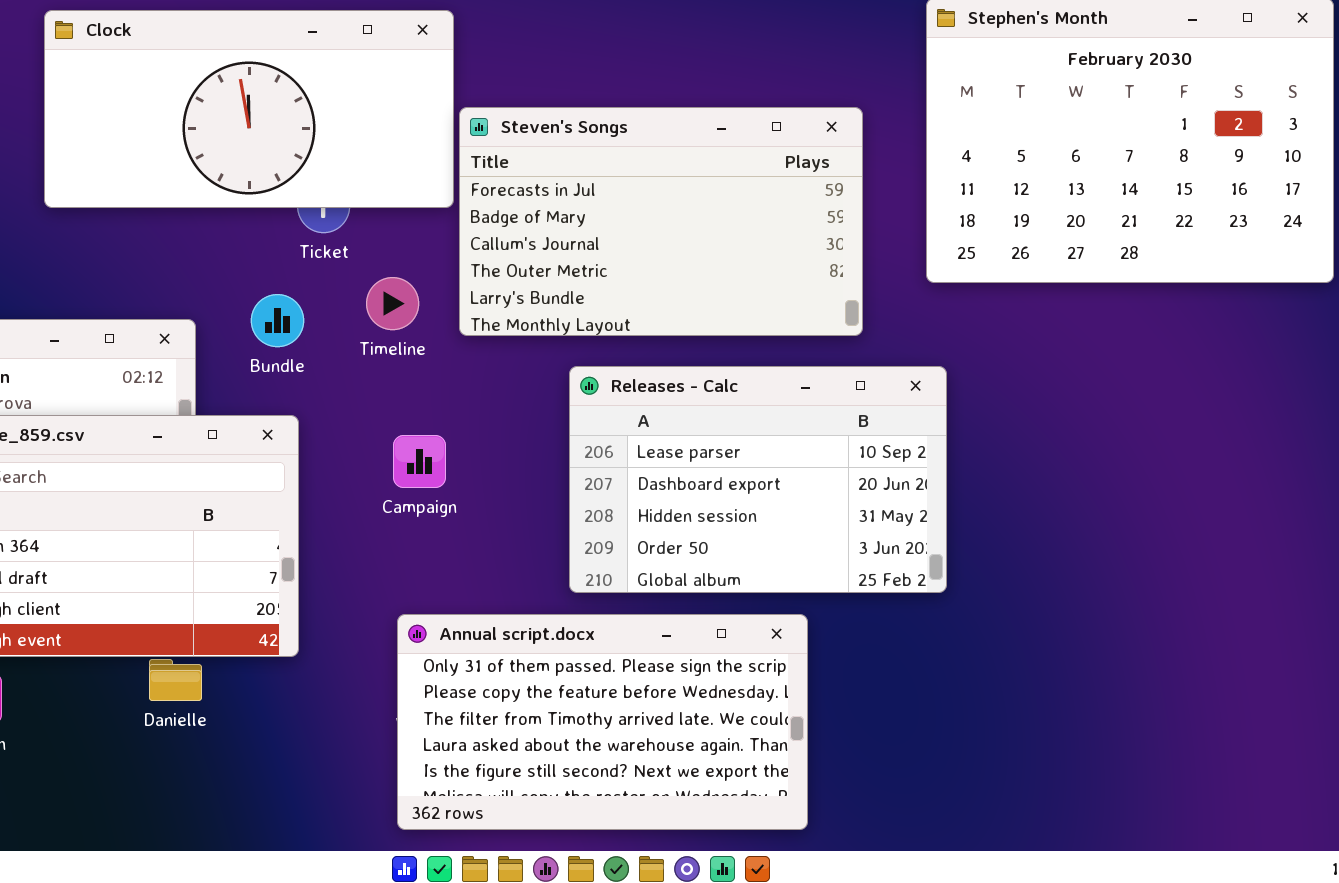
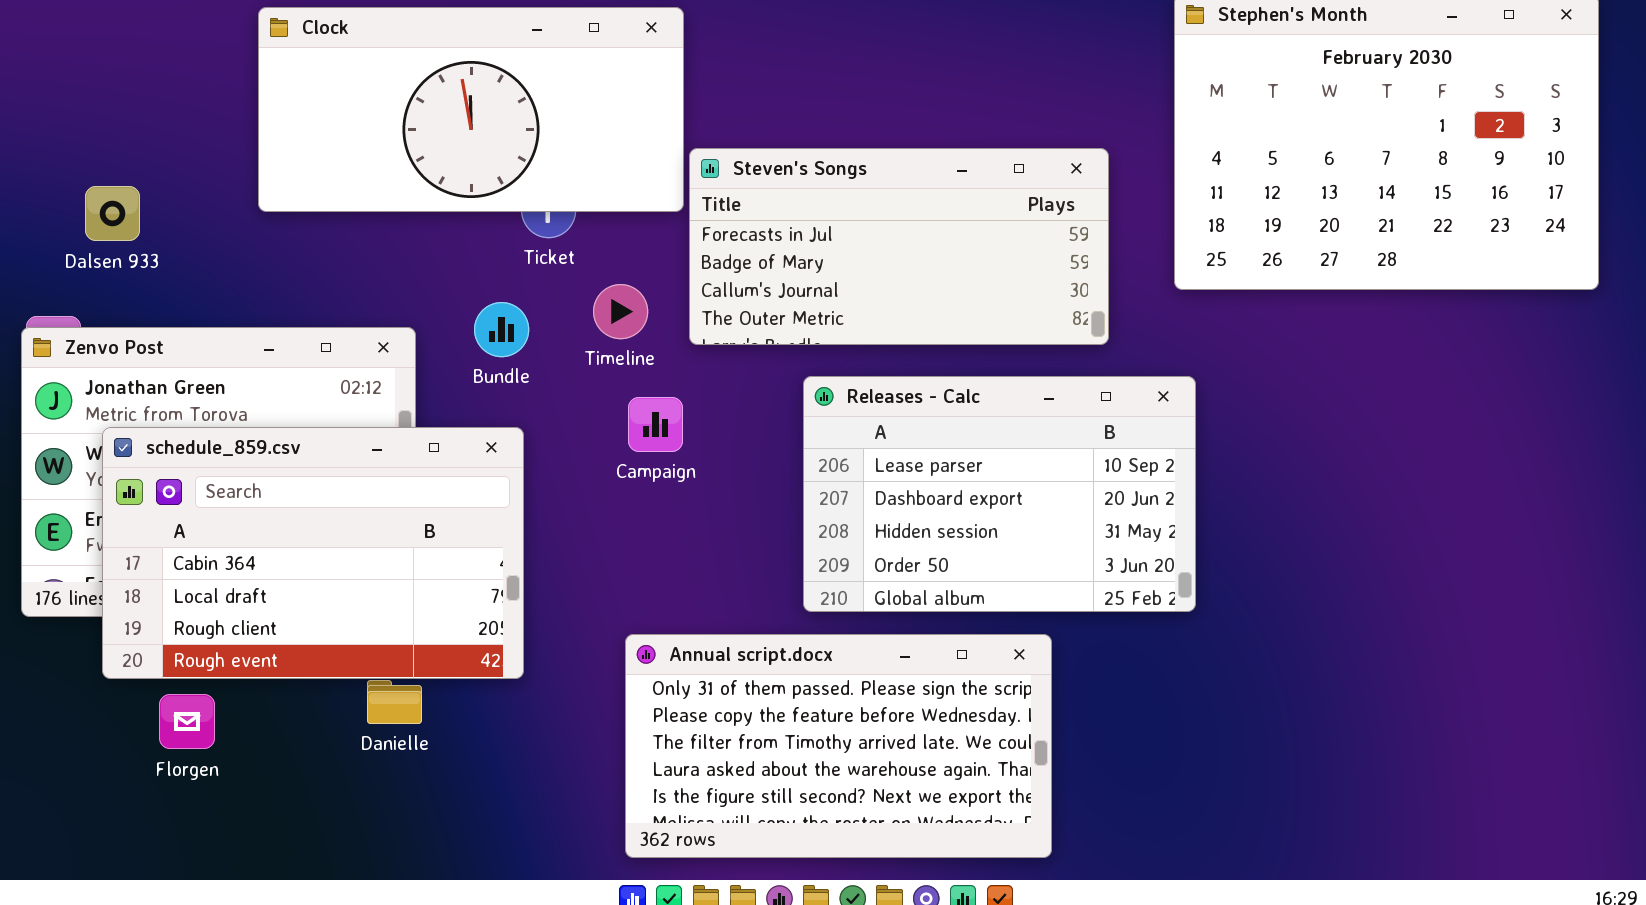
Steven's Songs: [459,107,863,336] -> [689,148,1109,345], resized
Campaign: [393,435,446,488] -> [628,397,683,452], moved

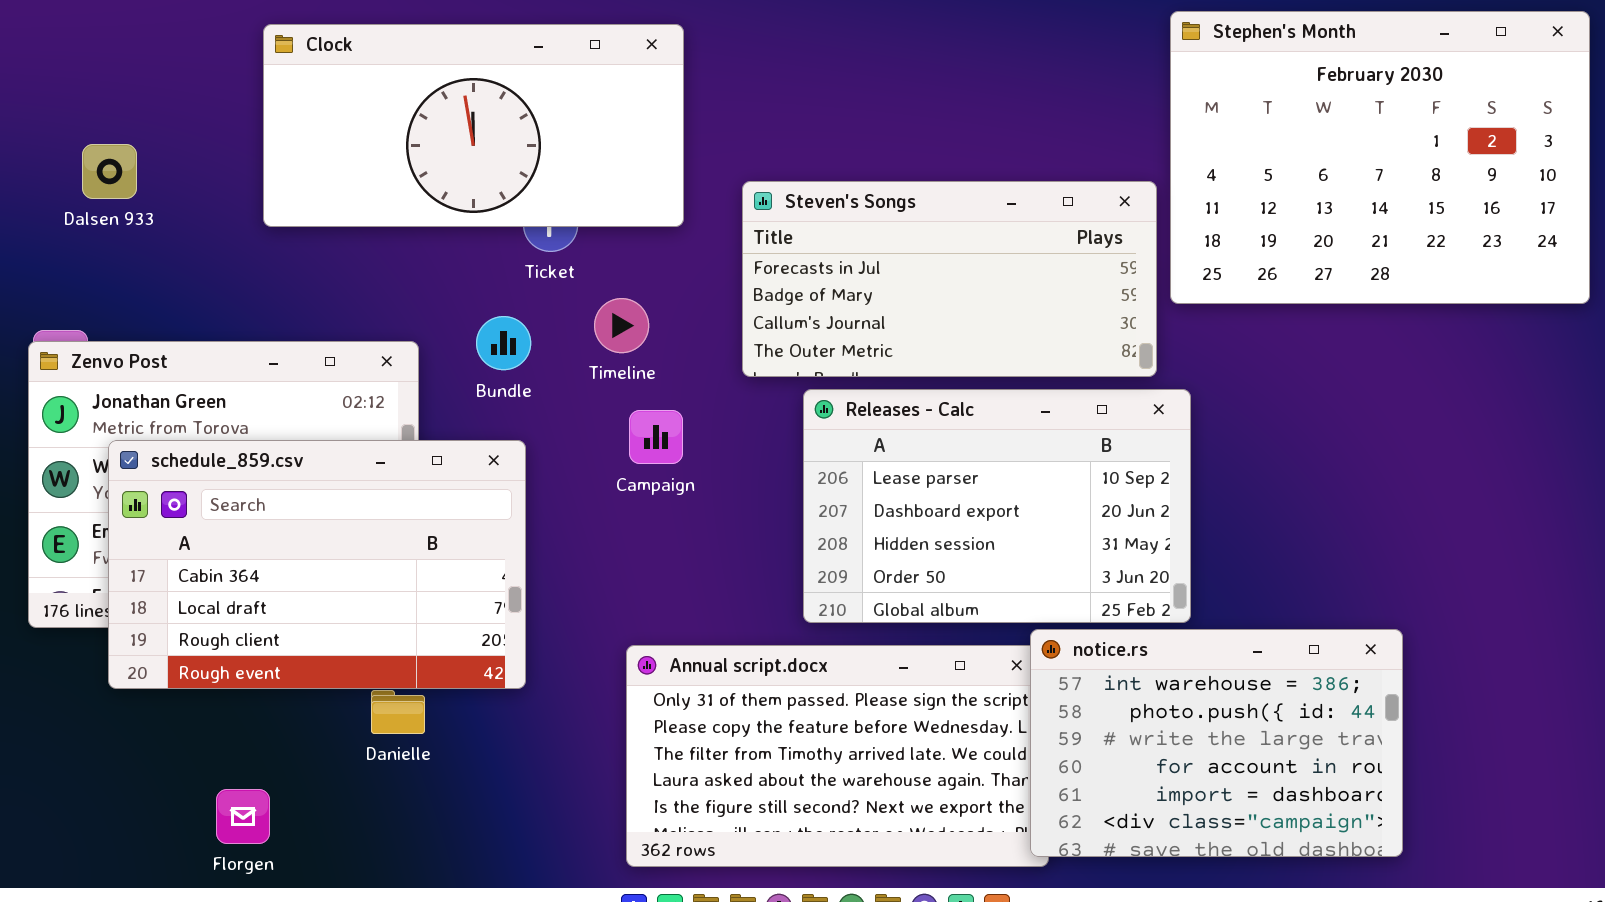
Steven's Songs: [689,148,1109,345] -> [742,181,1157,377], moved
Dalsen 933: [85,186,140,241] -> [82,144,137,199], moved
notice.rs: none -> [1030,629,1403,857], opened
Florgen: [159,694,215,749] -> [216,789,270,844], moved

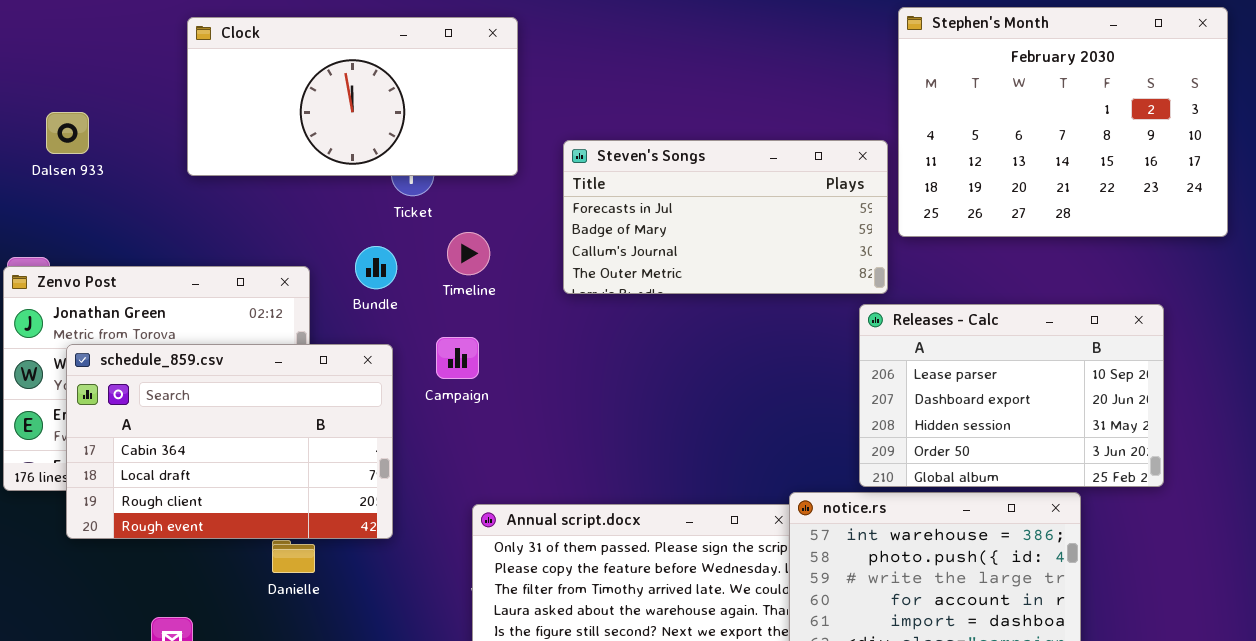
Releases - Calc: [803,389,1191,623] -> [859,304,1164,487], moved
Campaign: [629,410,683,464] -> [436,337,479,379], moved

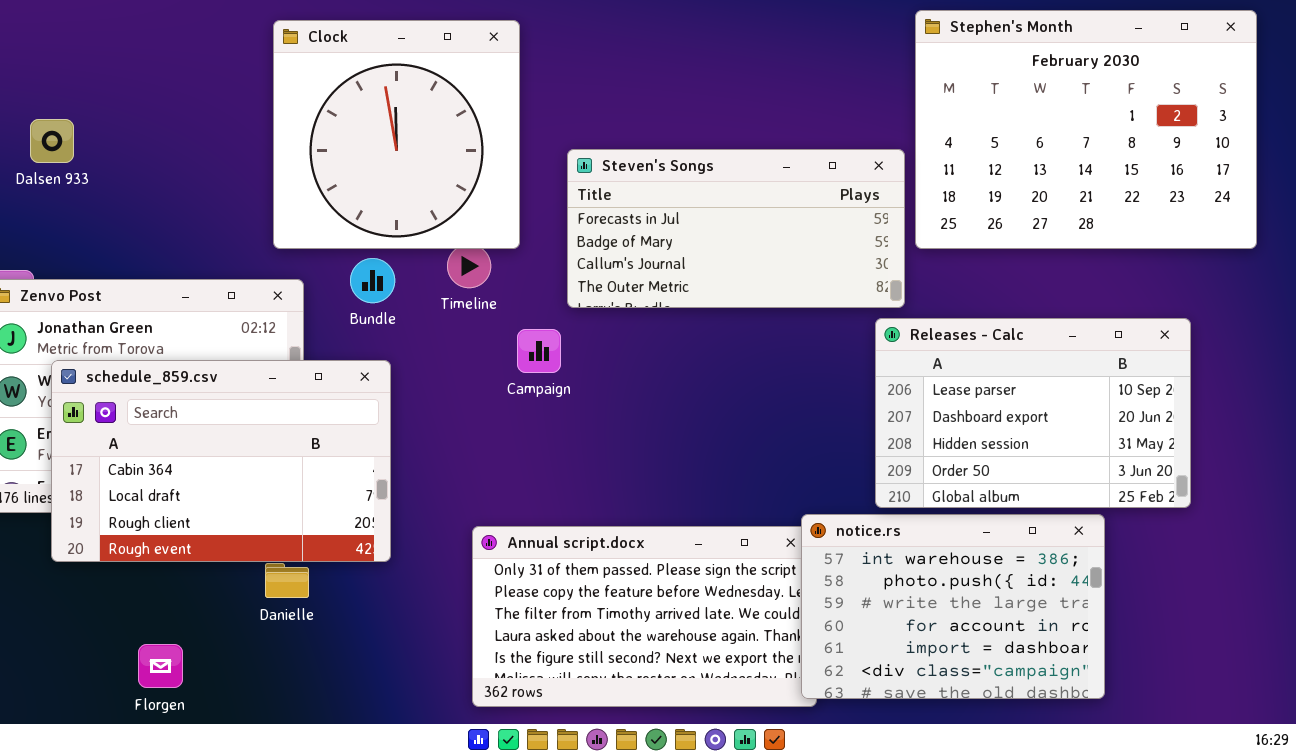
Clock: [187,17,518,176] -> [273,20,520,249], resized
Campaign: [436,337,479,379] -> [517,329,561,373], moved

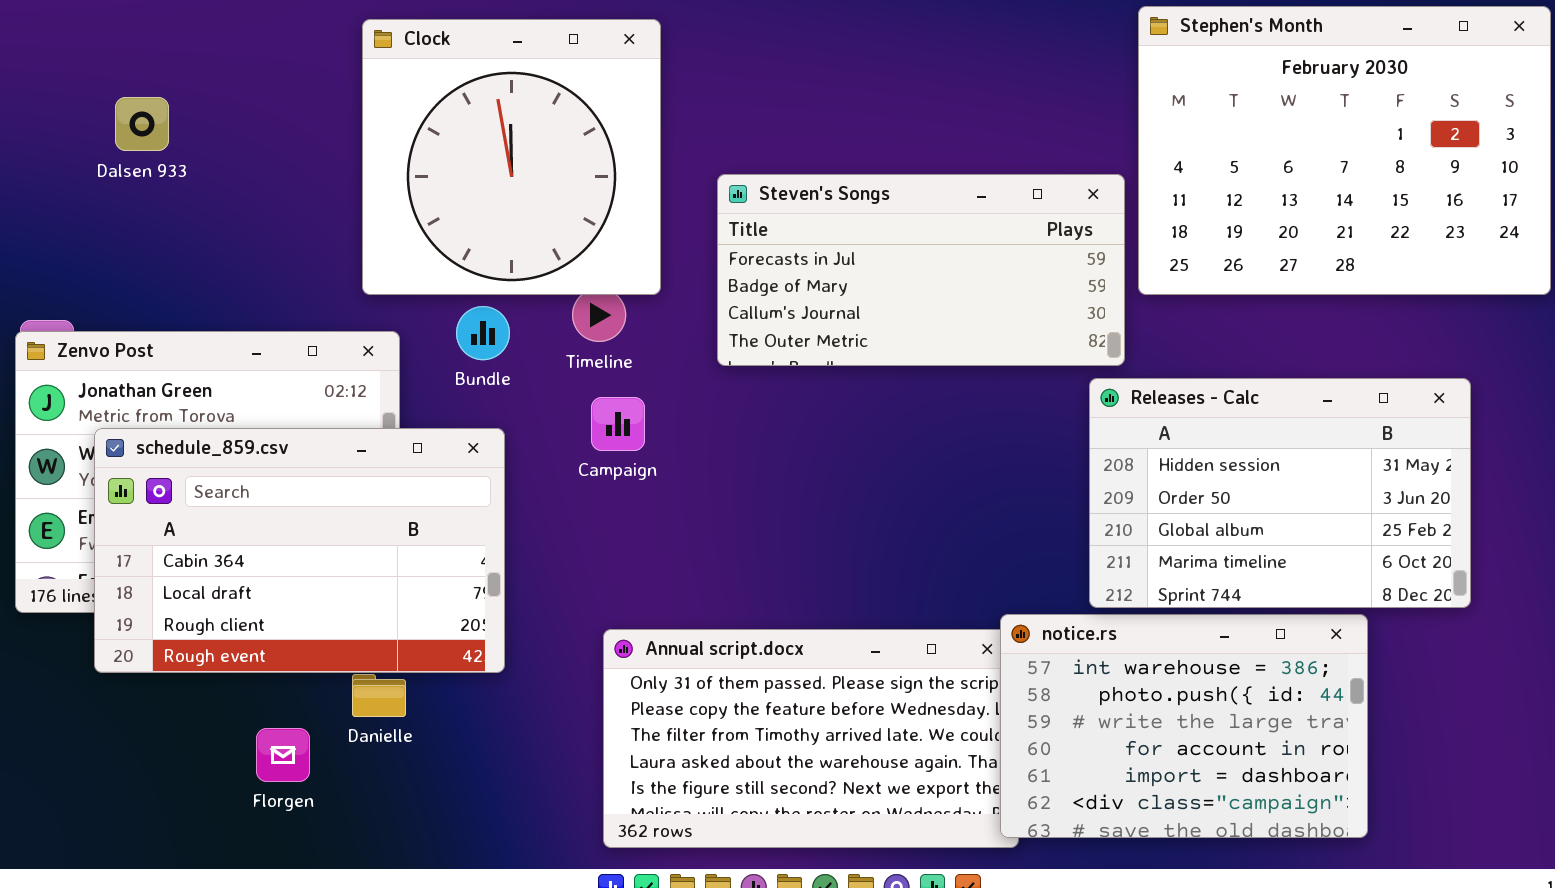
Dalsen 933: [30,119,74,163] -> [115,97,169,151], moved
Releases - Calc: [875,318,1191,508] -> [1089,378,1471,608], scrolled down 2 rows
Campaign: [517,329,561,373] -> [591,397,645,451], moved
Florgen: [138,644,183,688] -> [256,728,310,782], moved

